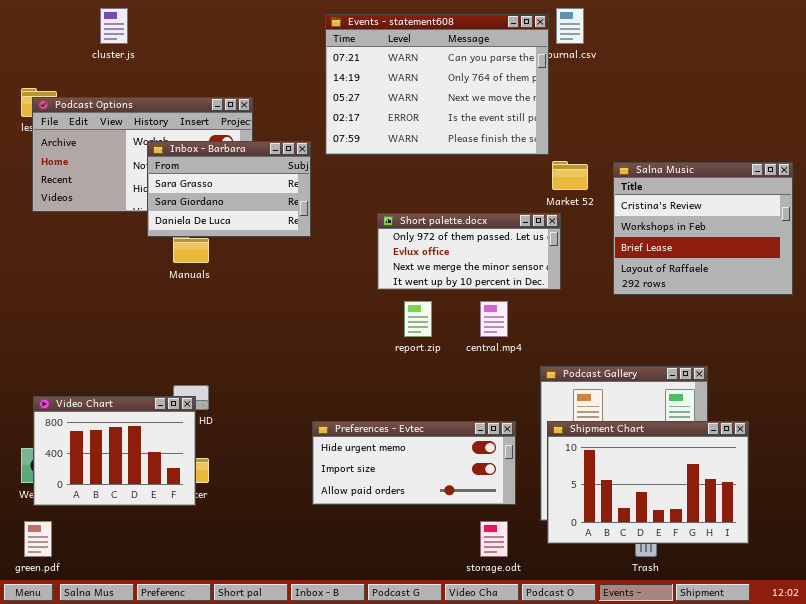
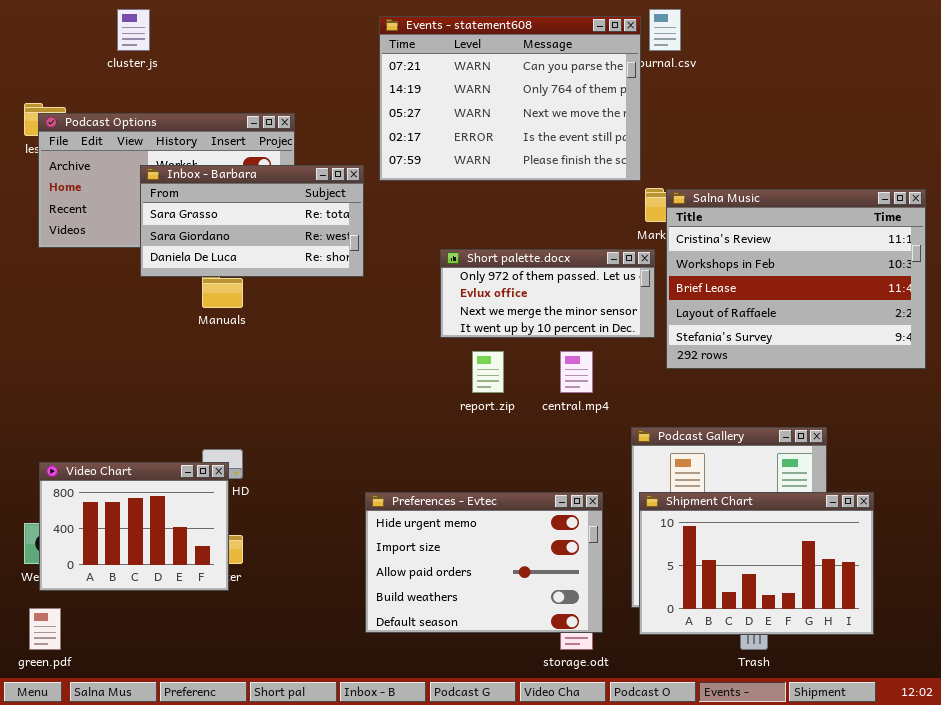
Inbox - Barbara: [147,141,311,237] -> [140,165,364,277], resized
Salna Music: [613,162,793,295] -> [666,189,926,369], resized
Preferences - Evtec: [312,421,516,505] -> [365,492,603,633], resized

